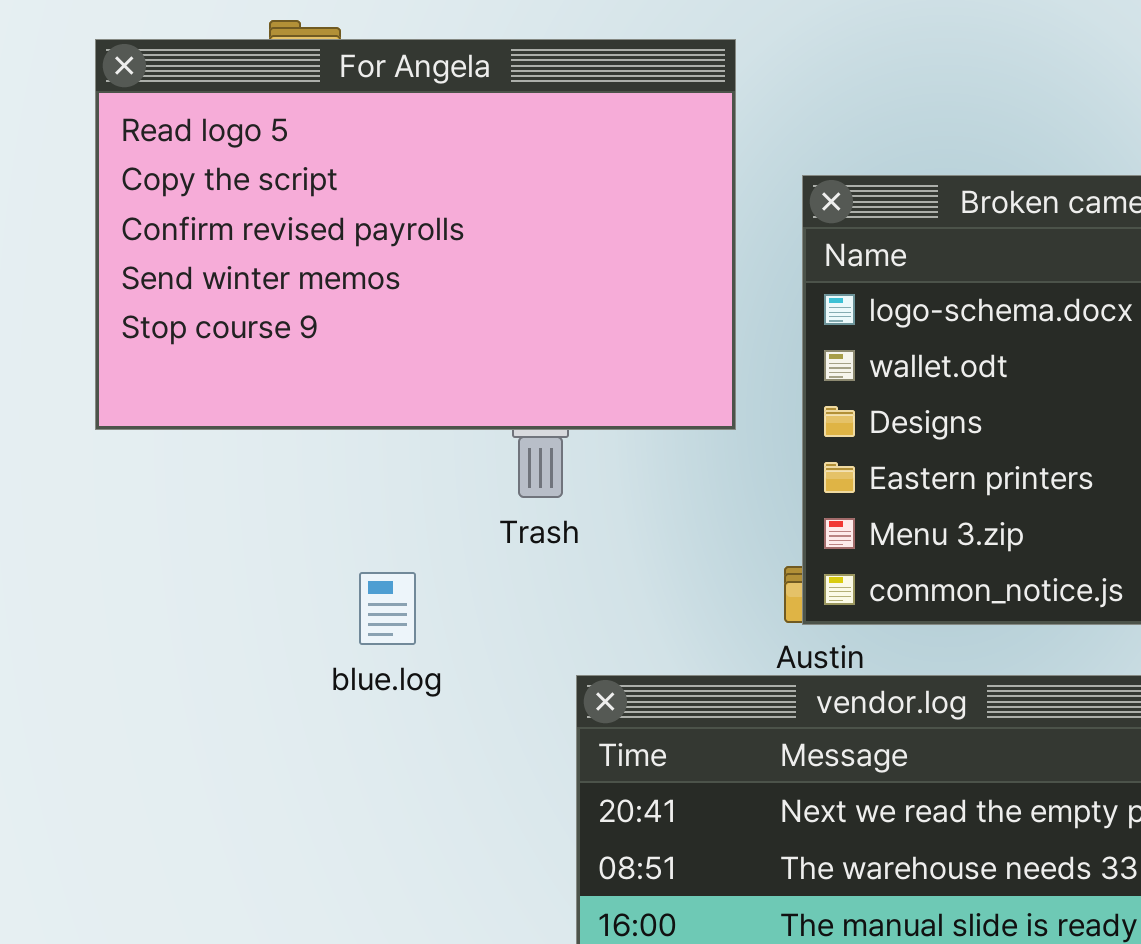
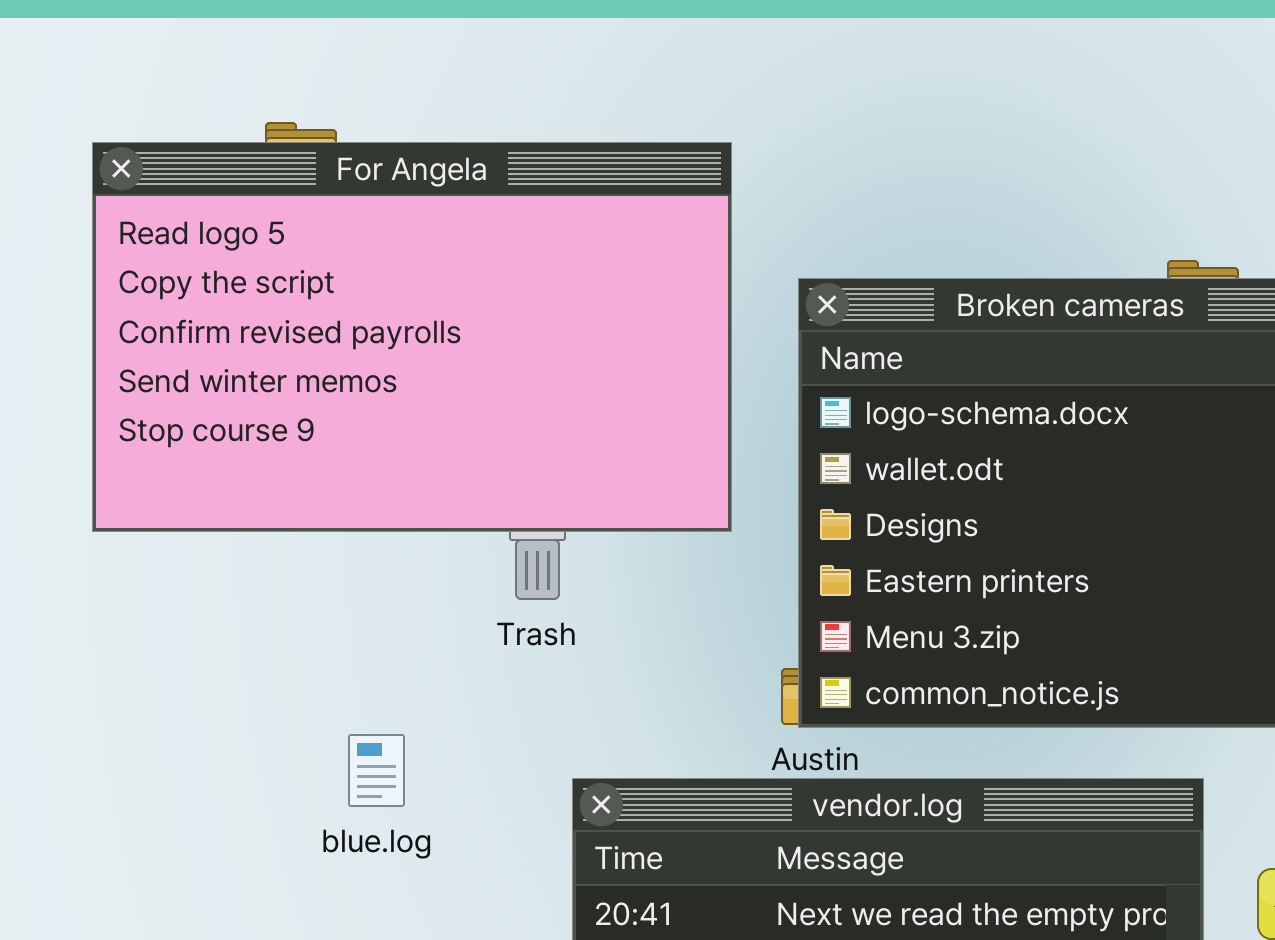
blue.log: [359,572,416,645] -> [348,734,405,807], moved

